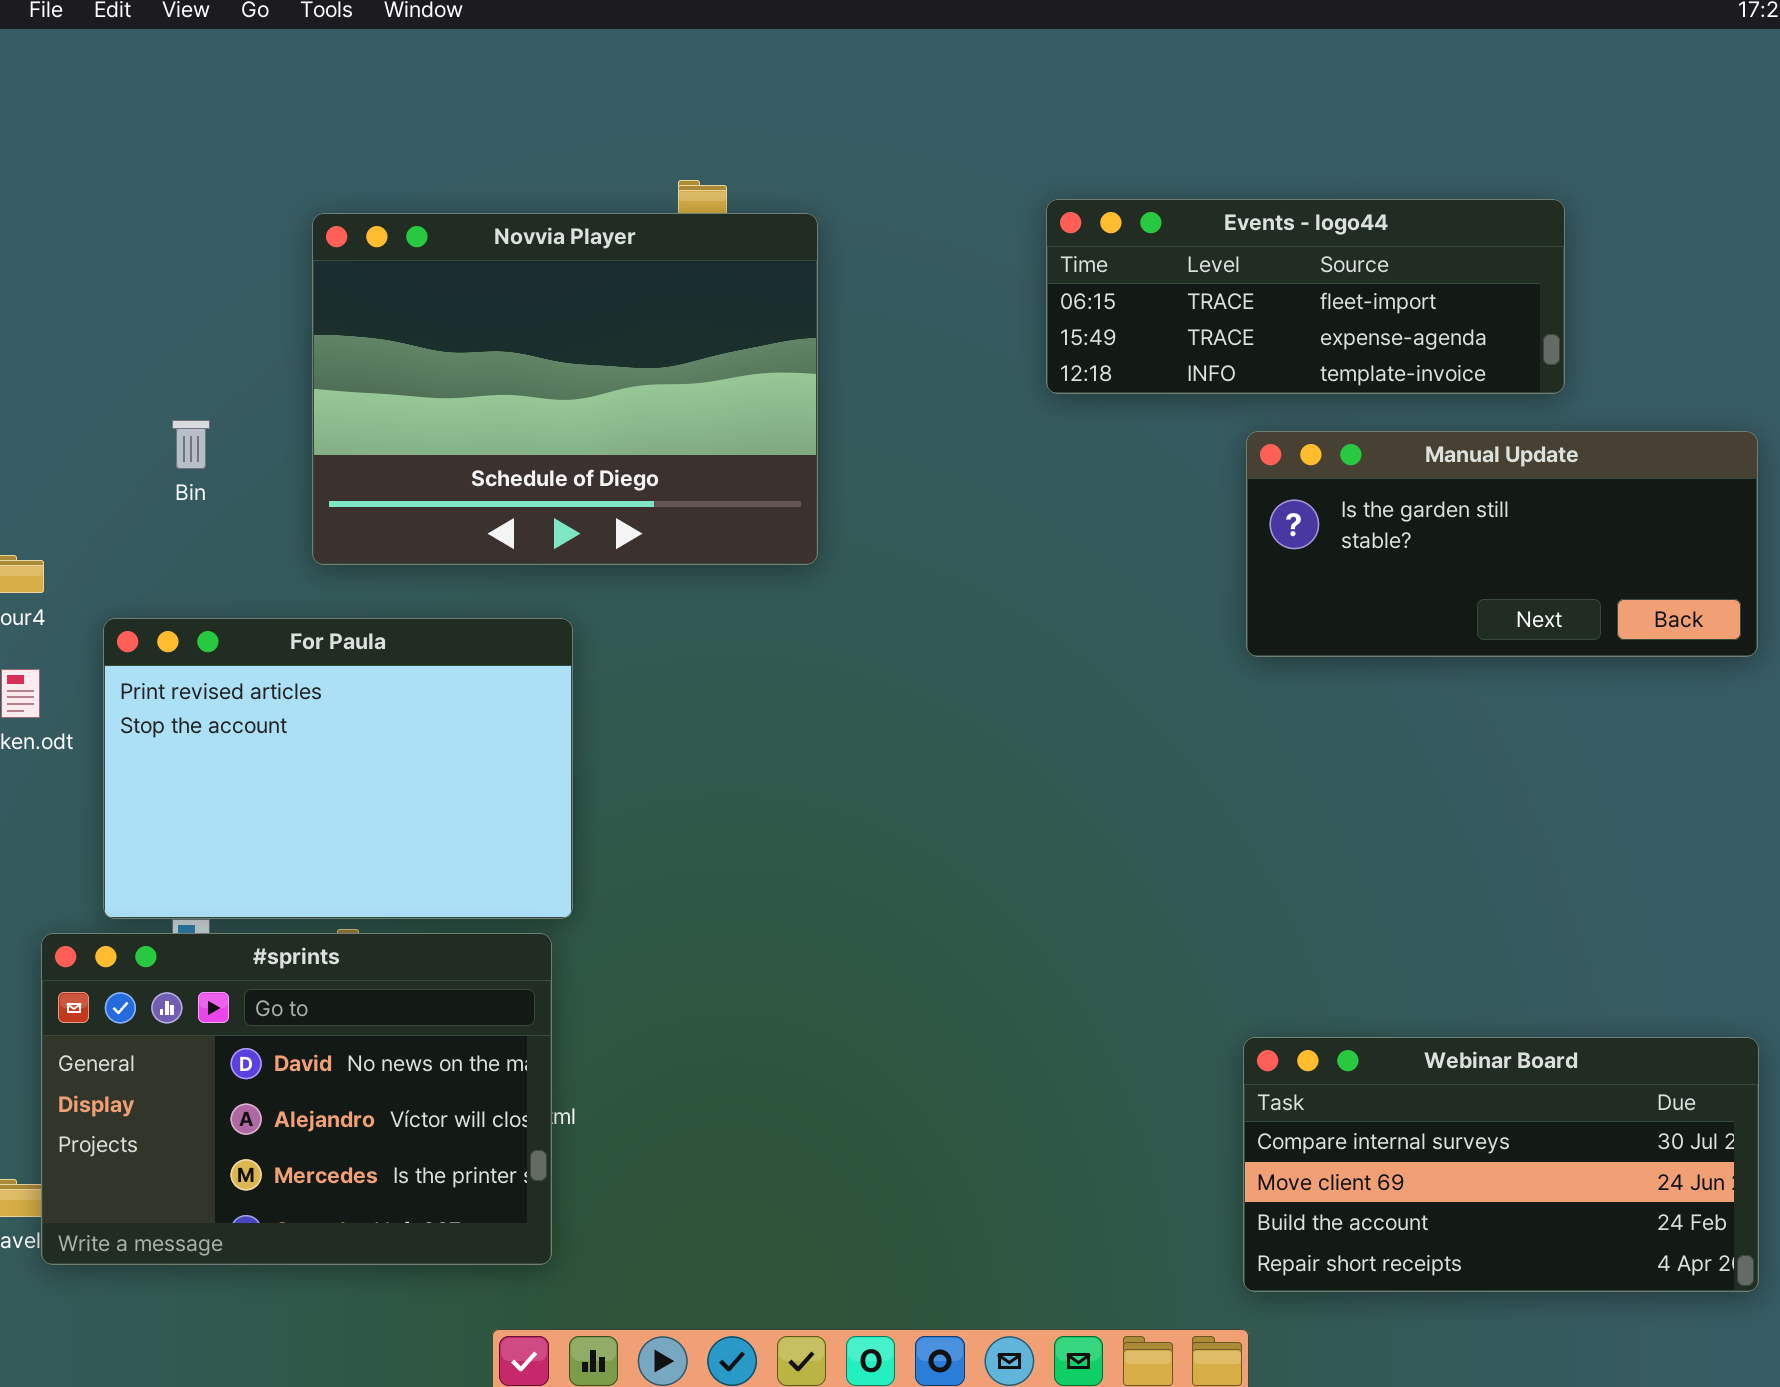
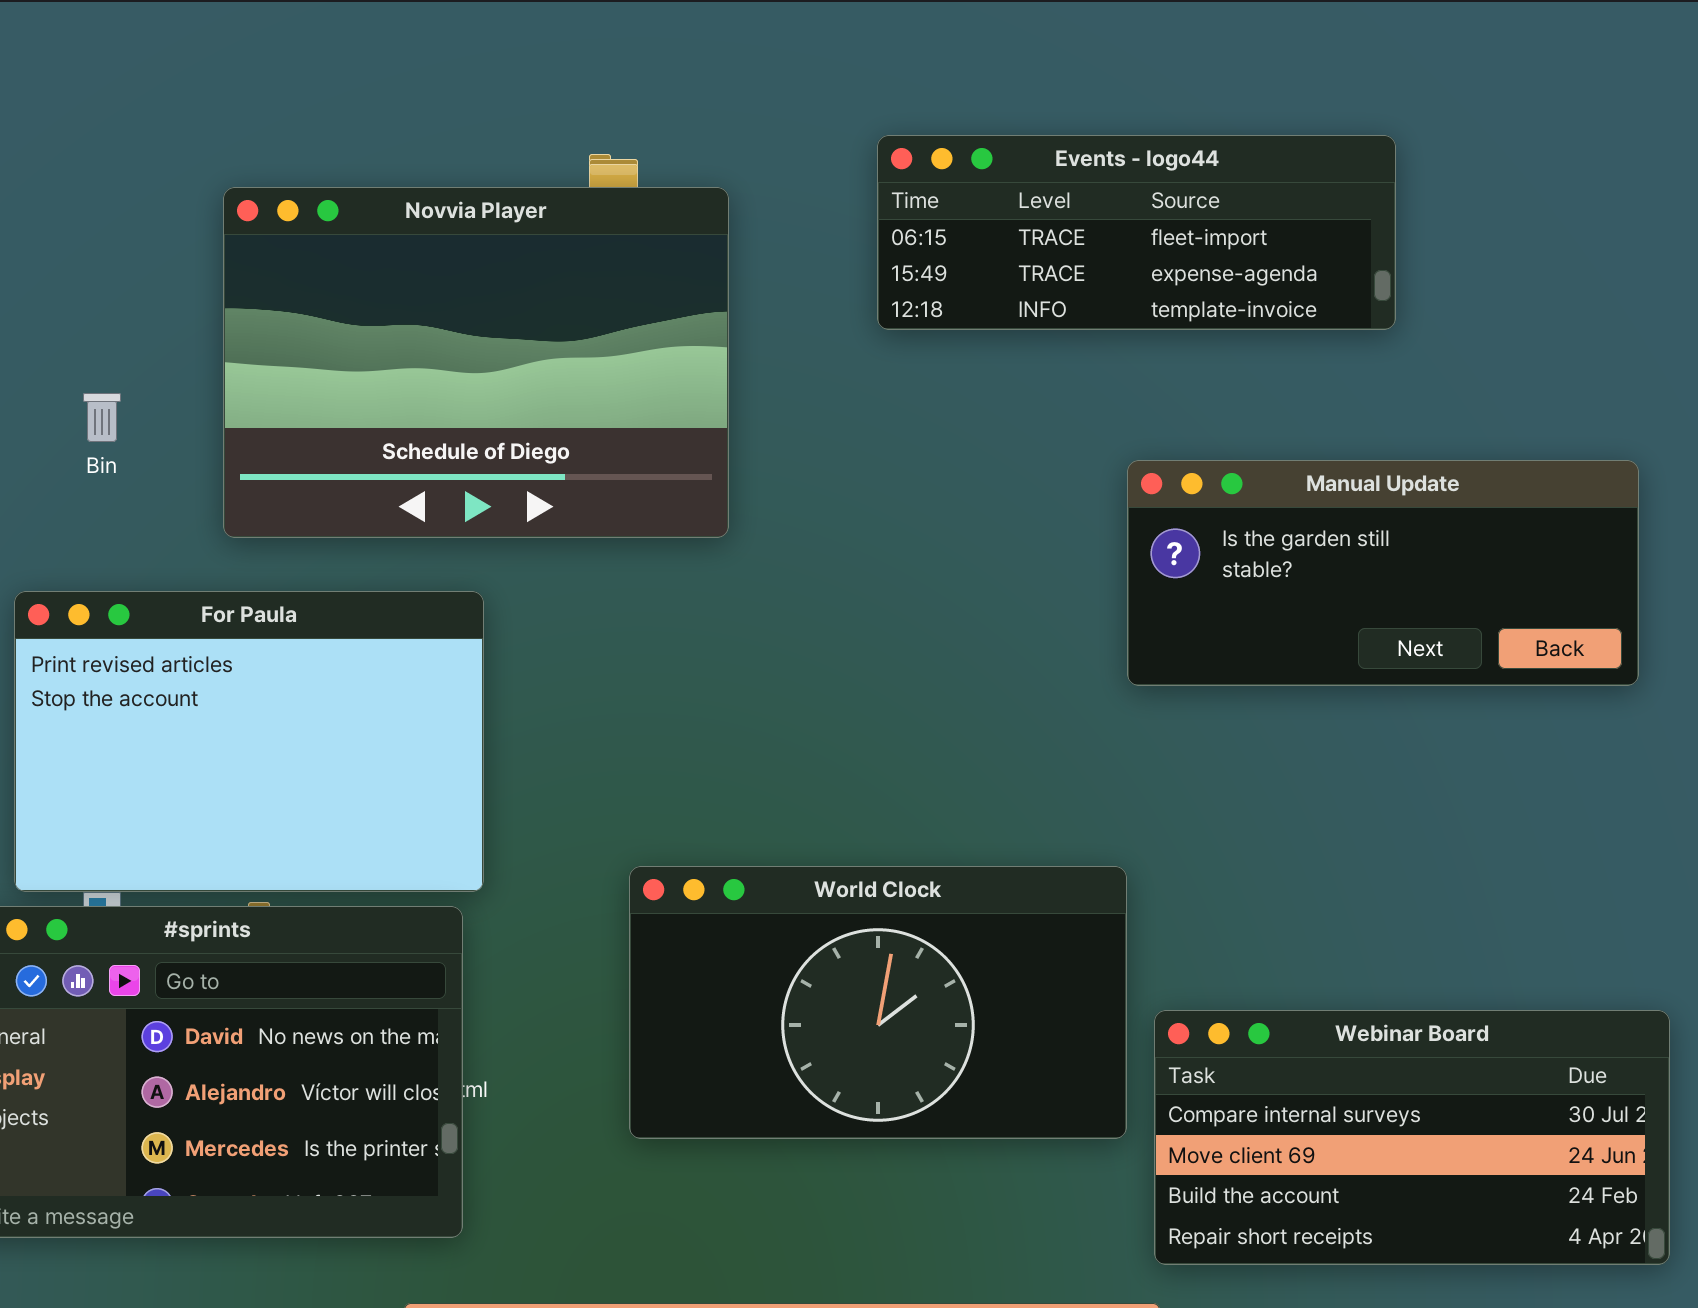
Events - logo44: [1046,199,1565,394] -> [877,135,1396,330], moved
Manual Update: [1246,431,1758,657] -> [1127,460,1639,686], moved
World Clock: none -> [629,866,1127,1139], opened

